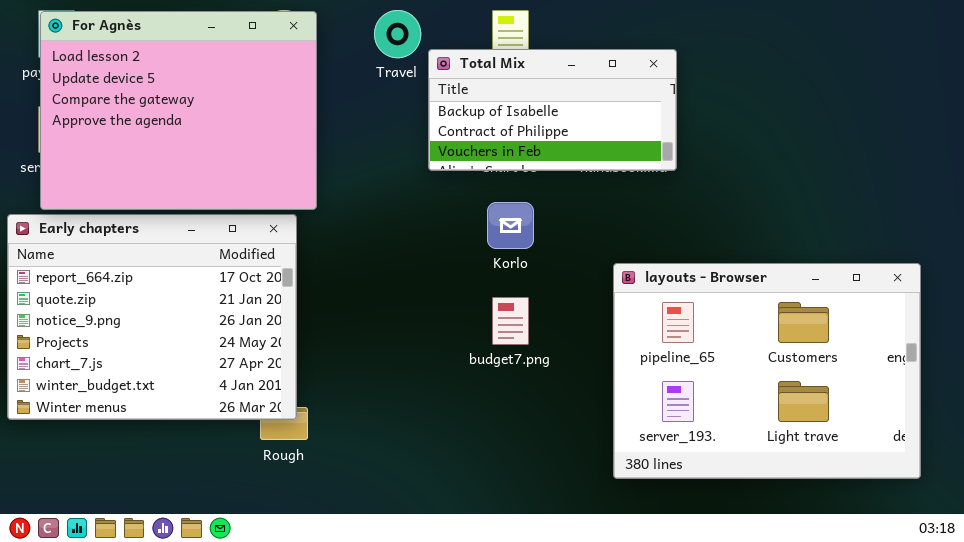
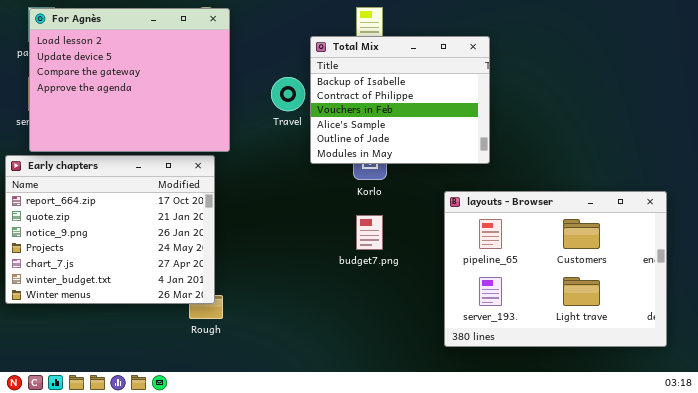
Travel: [374,10,421,58] -> [271,77,305,111], moved
Total Mix: [428,49,677,171] -> [310,36,490,164], resized

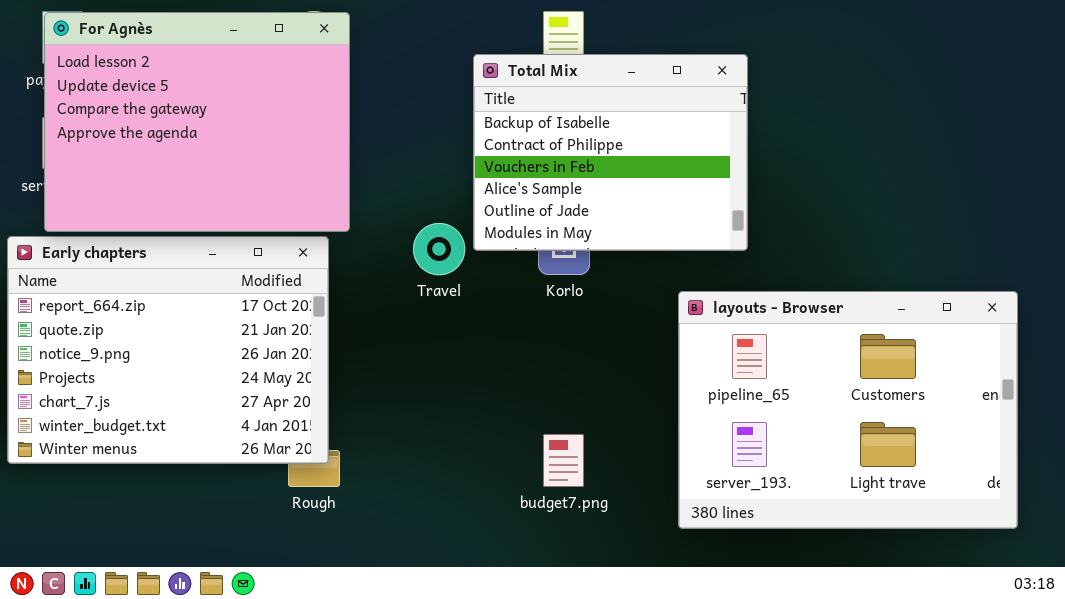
Travel: [271,77,305,111] -> [413,223,465,275], moved
budget7.png: [356,215,383,250] -> [543,434,584,487], moved

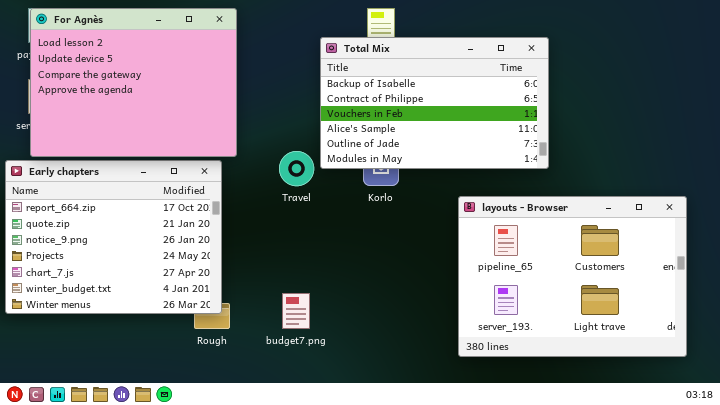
Total Mix: [473,54,748,251] -> [320,37,549,169], resized
budget7.png: [543,434,584,487] -> [282,293,310,329], moved

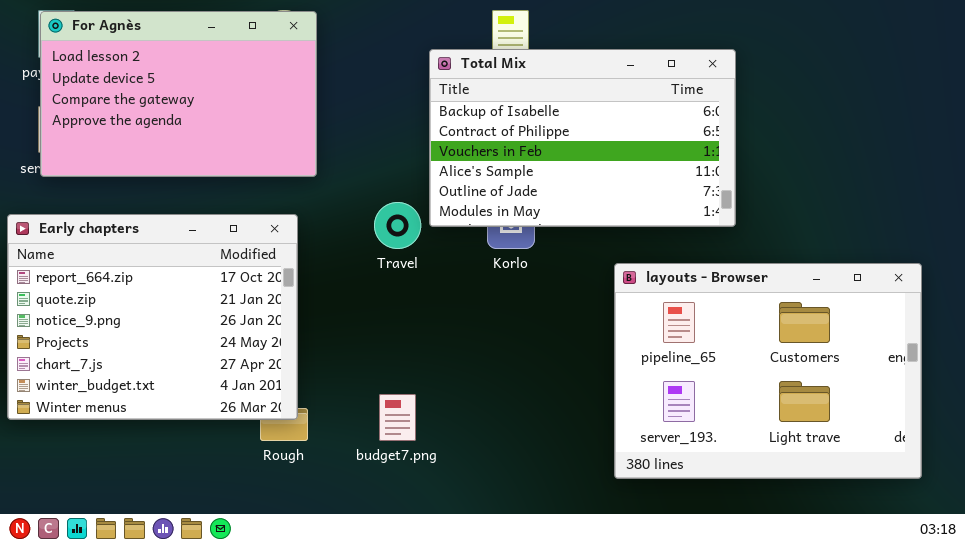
For Agnès: [30,8,237,157] -> [40,11,317,177], resized

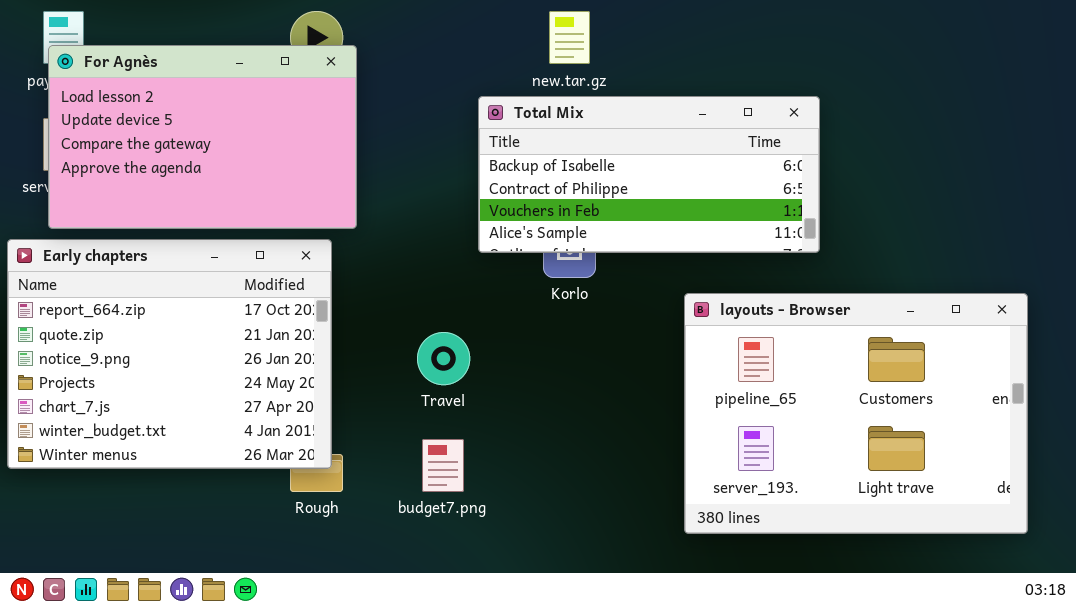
For Agnès: [40,11,317,177] -> [48,45,357,229], moved
Total Mix: [429,49,736,227] -> [478,96,820,253], resized
Travel: [374,202,421,249] -> [417,332,470,385], moved

